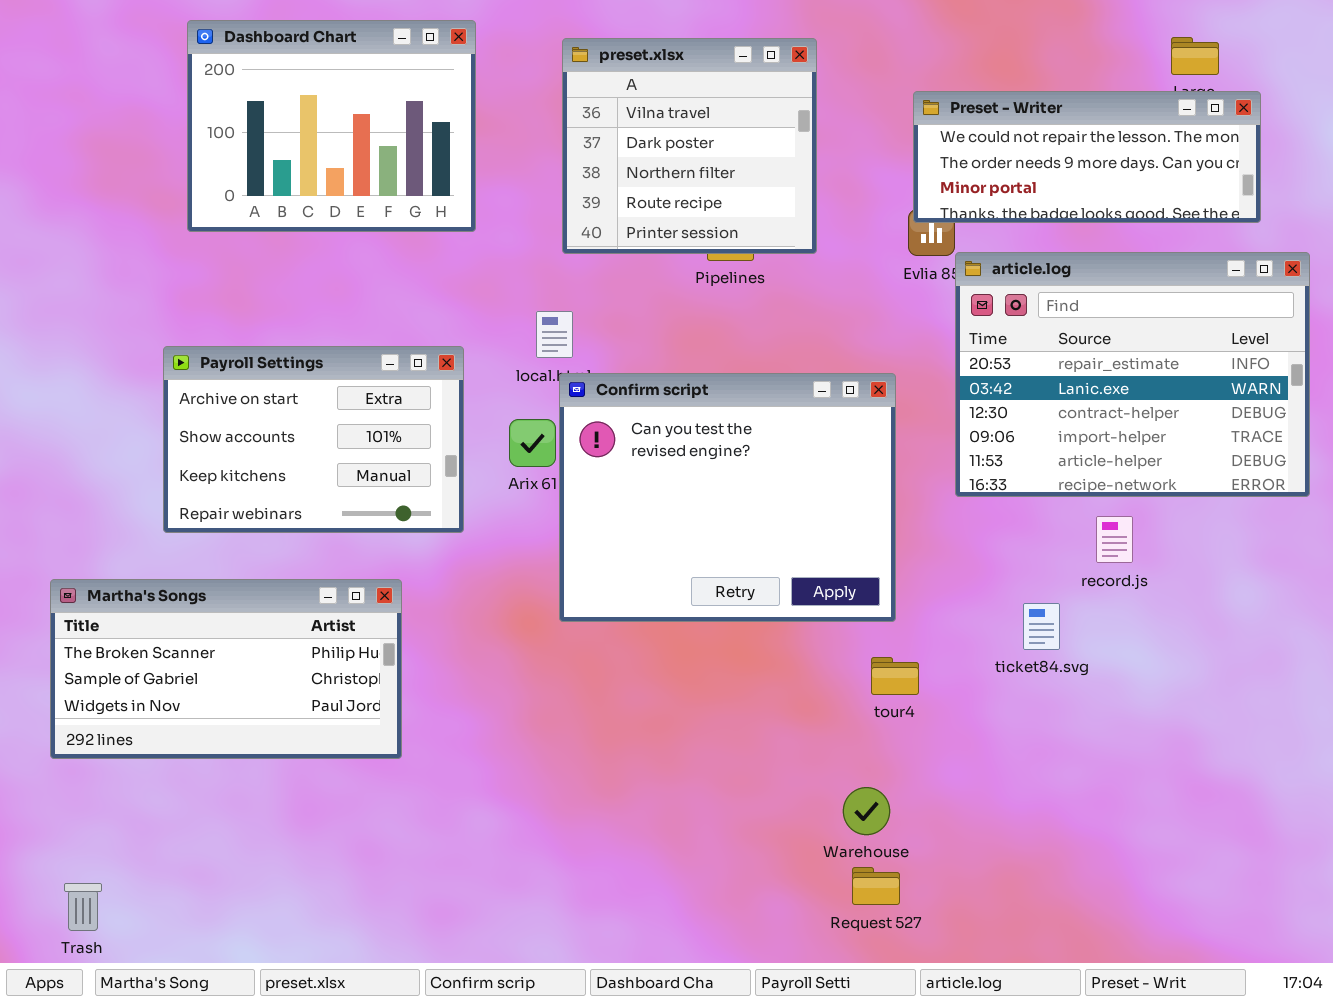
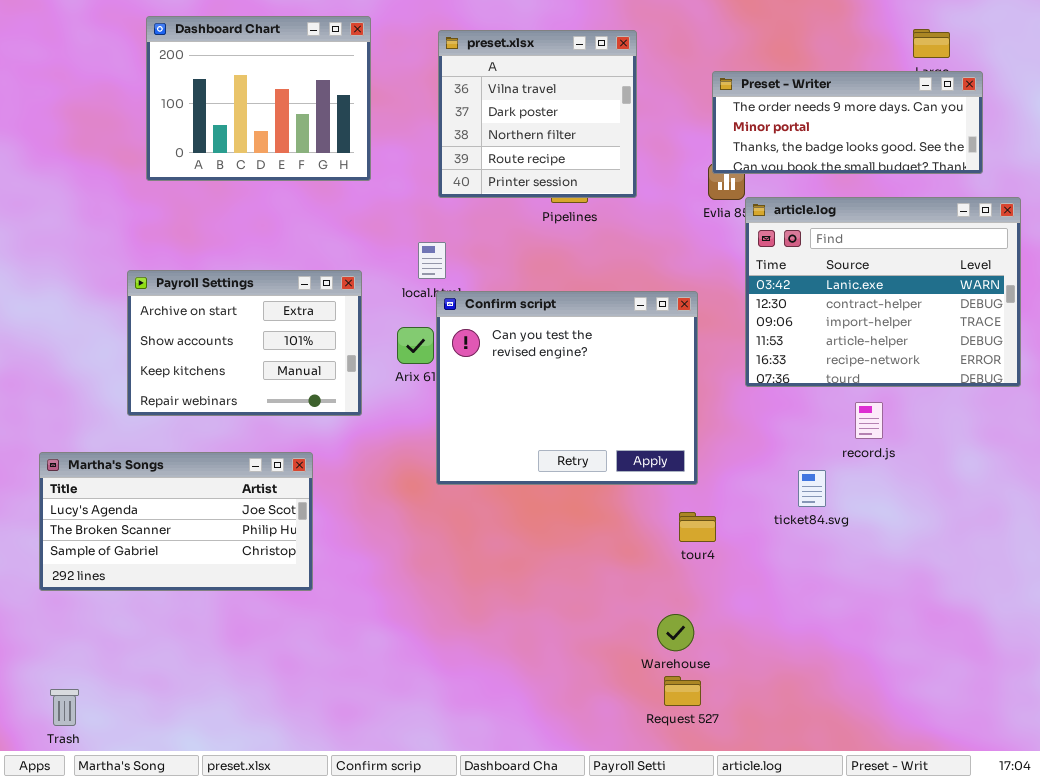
Preset - Writer: [913,91,1261,223] -> [712,71,983,174], scrolled down 1 row
article.log: [955,252,1310,497] -> [745,197,1021,387], scrolled down 1 row
Martha's Songs: [50,579,402,759] -> [39,452,313,591], scrolled up 1 row

